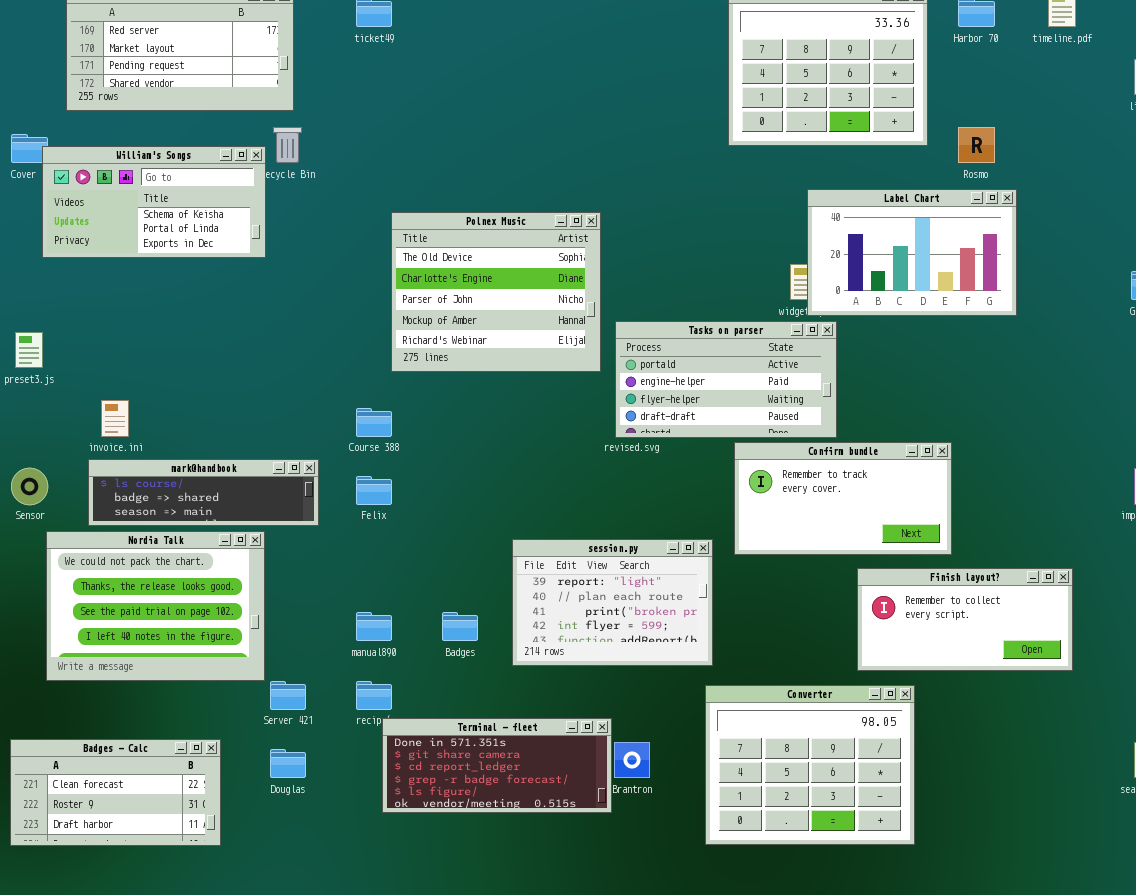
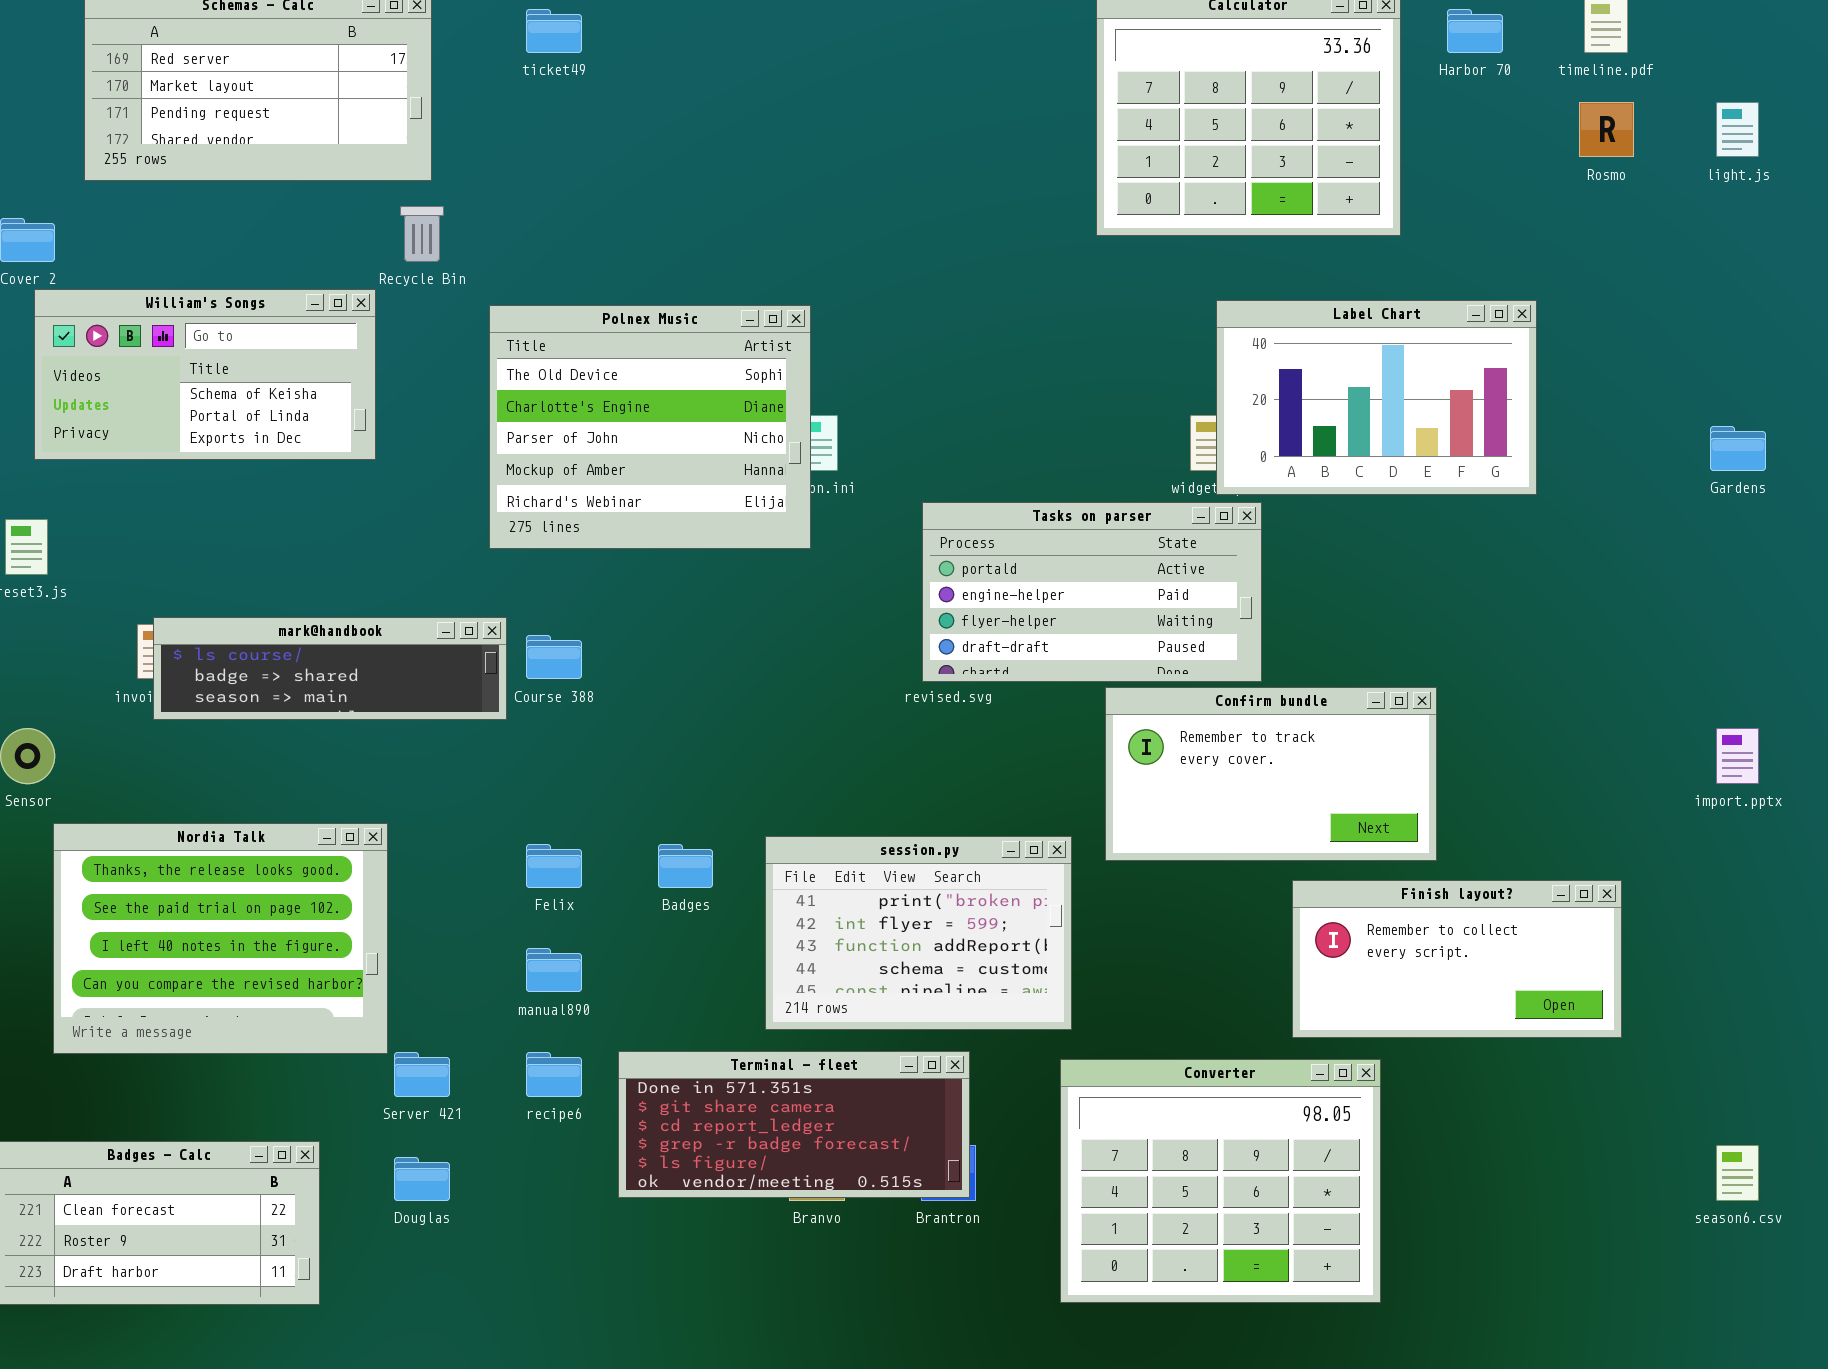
Rosmo: [958,127,995,163] -> [1579,102,1634,157], moved
William's Songs: [42,146,266,258] -> [34,289,376,460], moved
Polnex Music: [391,212,601,372] -> [489,305,811,549], moved
mark@handbook: [88,459,319,526] -> [153,617,507,720], moved
Felix: [356,476,392,505] -> [526,844,582,888], moved
Nordia Talk: [46,531,265,681] -> [53,823,388,1054], scrolled down 1 row
session.py: [512,539,713,666] -> [765,836,1072,1030], scrolled down 2 rows
Badges: [442,612,478,641] -> [658,844,713,888], moved
Terminal - fleet: [382,718,612,813] -> [618,1051,970,1198], moved

